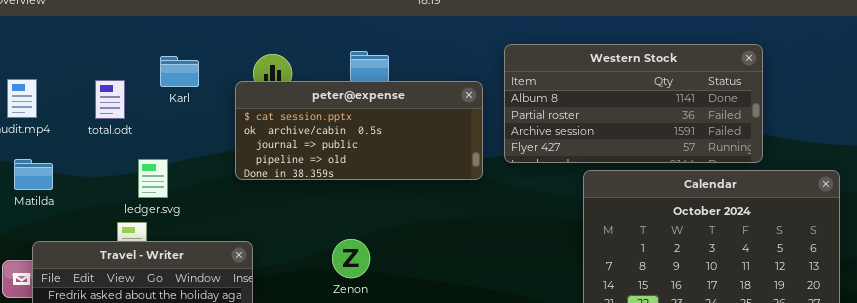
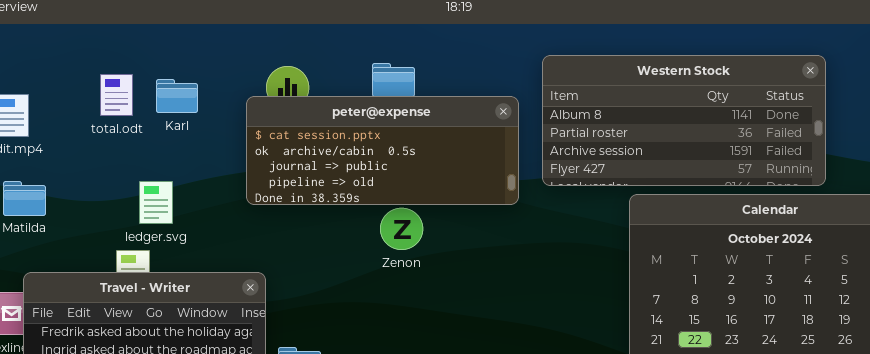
Karl: [160,56,199,87] -> [156,79,198,113], moved
total.odt: [95,80,125,119] -> [100,74,133,116], moved
Zenon: [332,239,370,278] -> [380,208,423,250], moved

